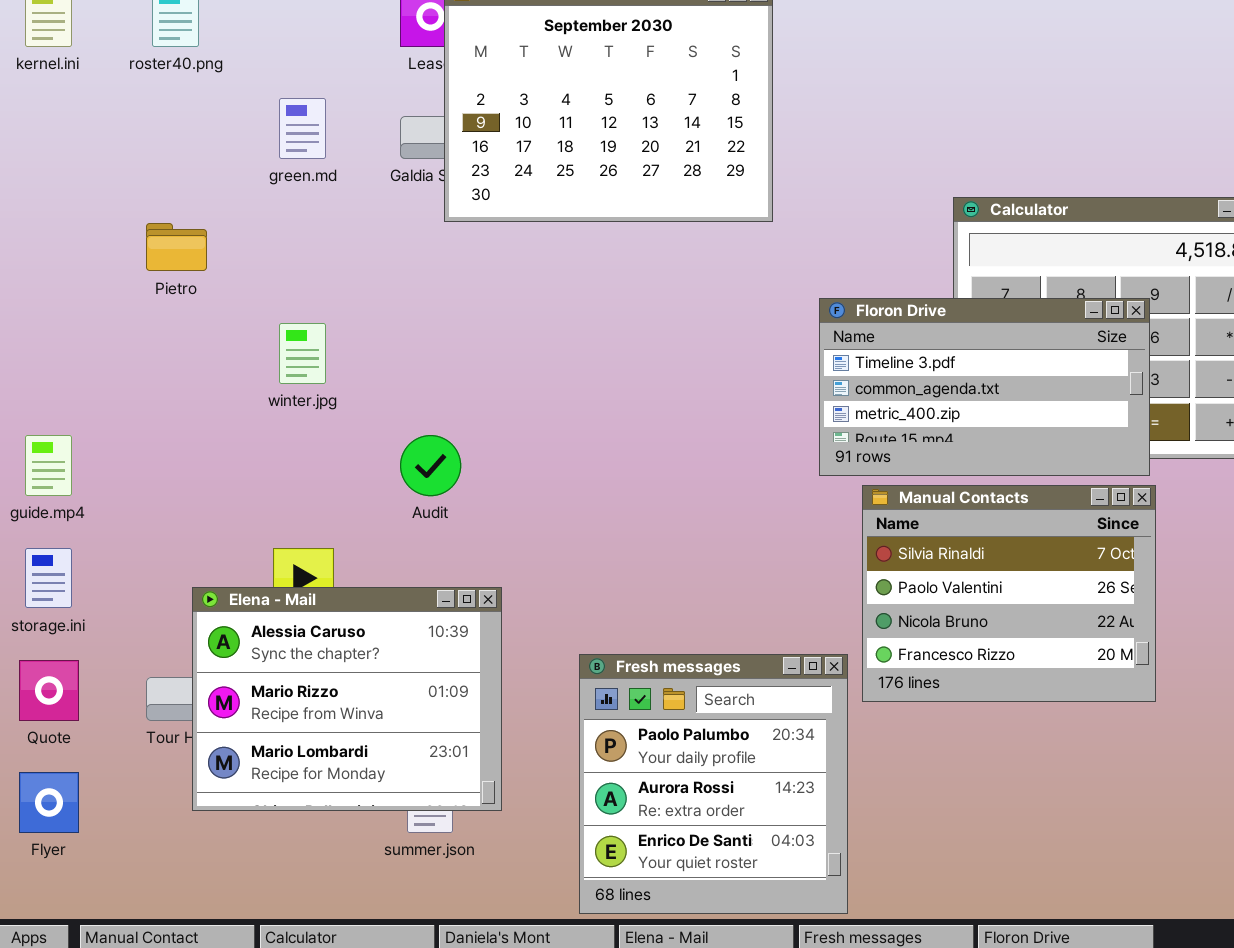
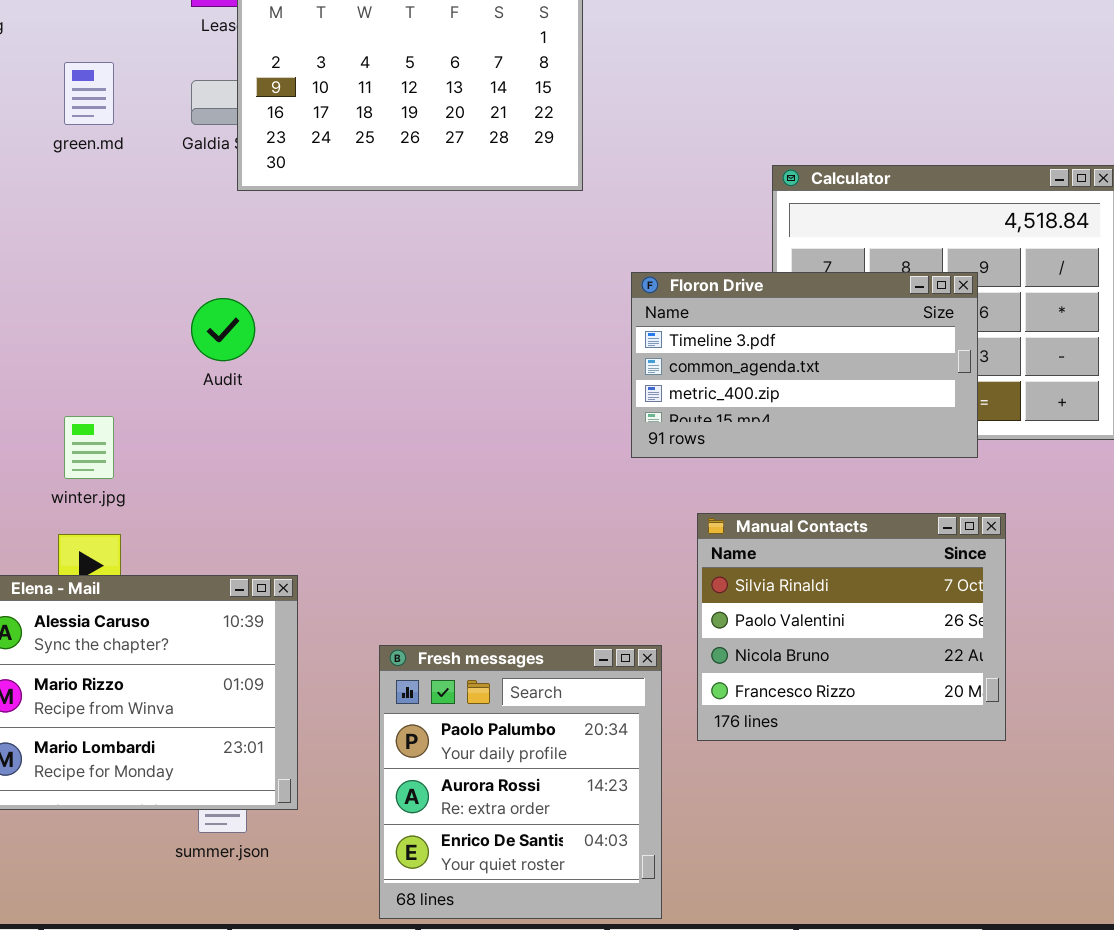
winter.jpg: [279,323,326,384] -> [64,416,114,479], moved
Audit: [400,435,461,496] -> [191,298,255,361], moved
Manual Contacts: [862,485,1156,702] -> [697,513,1006,741], moved

